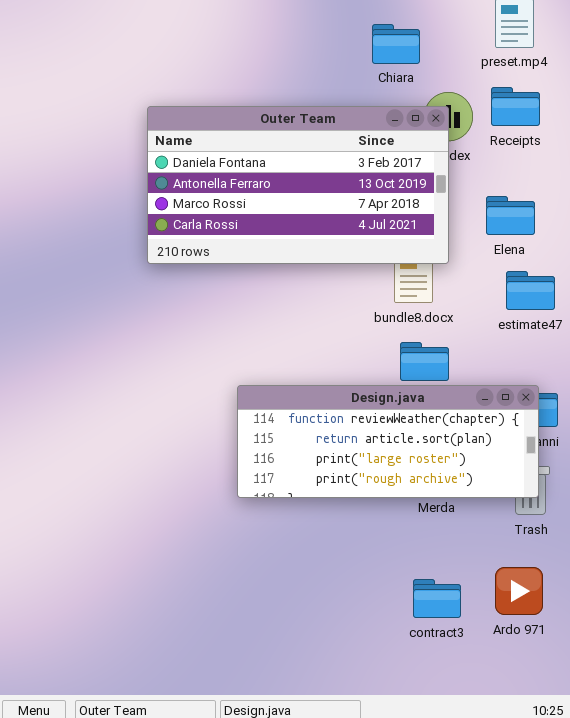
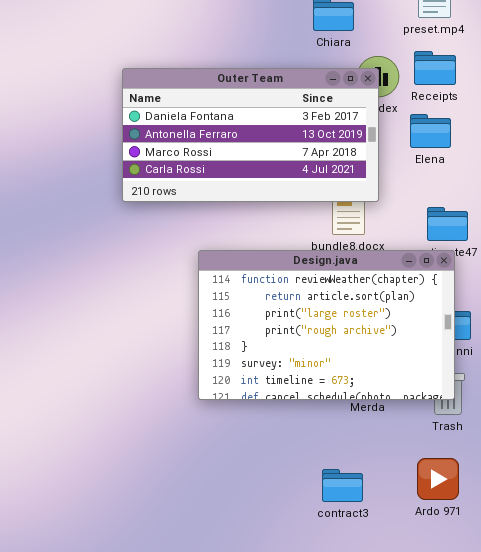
Elena: [486,196,535,235] -> [410,114,451,148], moved
Design.java: [237,385,539,498] -> [198,250,455,400], resized
contract3: [413,579,461,618] -> [322,469,363,502], moved

